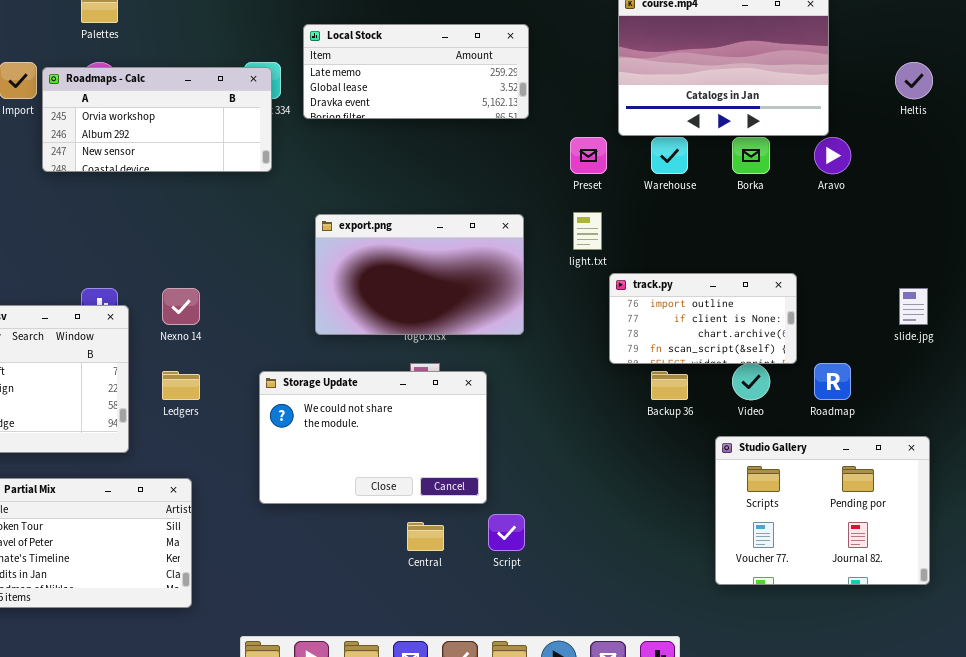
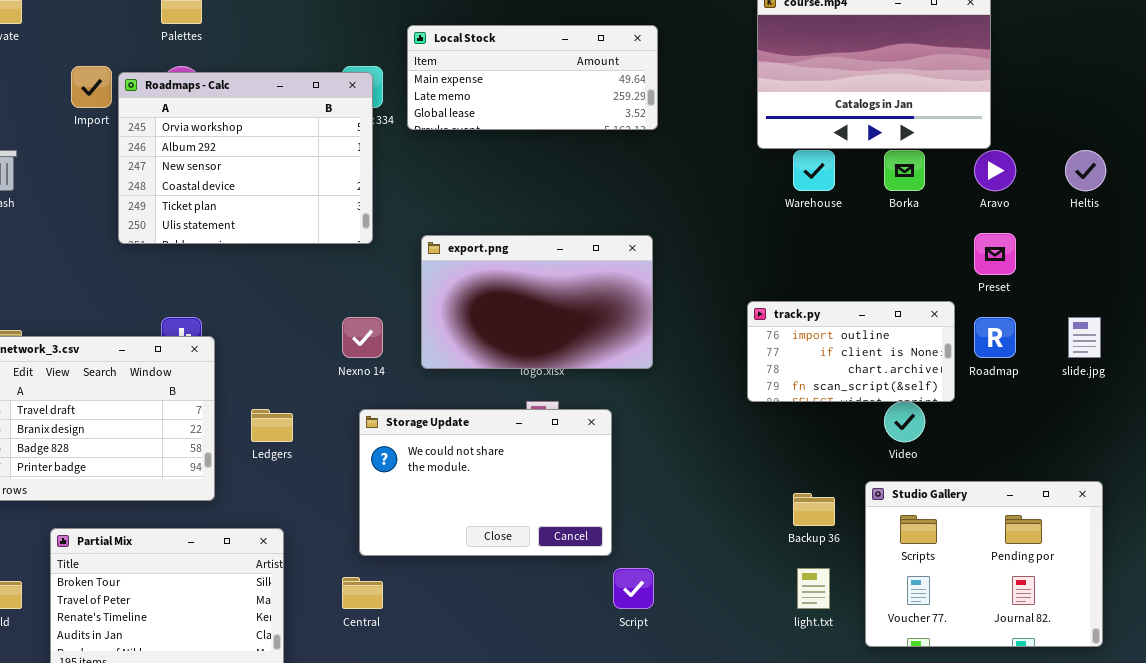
Local Stock: [303,24,529,119] -> [407,25,658,130], scrolled up 1 row
Heltis: [895,62,933,99] -> [1065,150,1106,191], moved
Roadmaps - Calc: [42,67,272,172] -> [118,72,373,244], resized
Preset: [570,137,607,174] -> [974,233,1016,275], moved
light.txt: [573,212,602,250] -> [797,568,830,609], moved
Nexno 14: [162,288,200,325] -> [342,317,383,358], moved
Roadmap: [814,363,851,400] -> [974,317,1016,358], moved
Backup 36: [651,371,688,400] -> [793,493,835,526], moved
Central: [407,522,444,551] -> [342,577,383,609], moved

